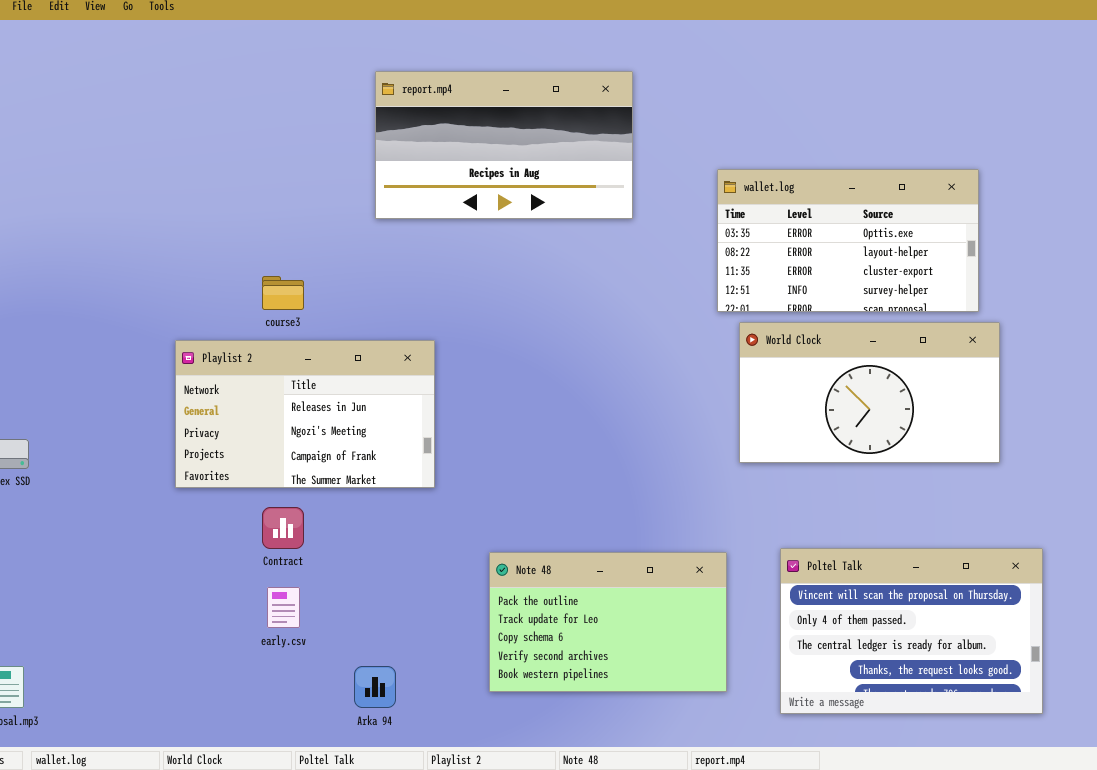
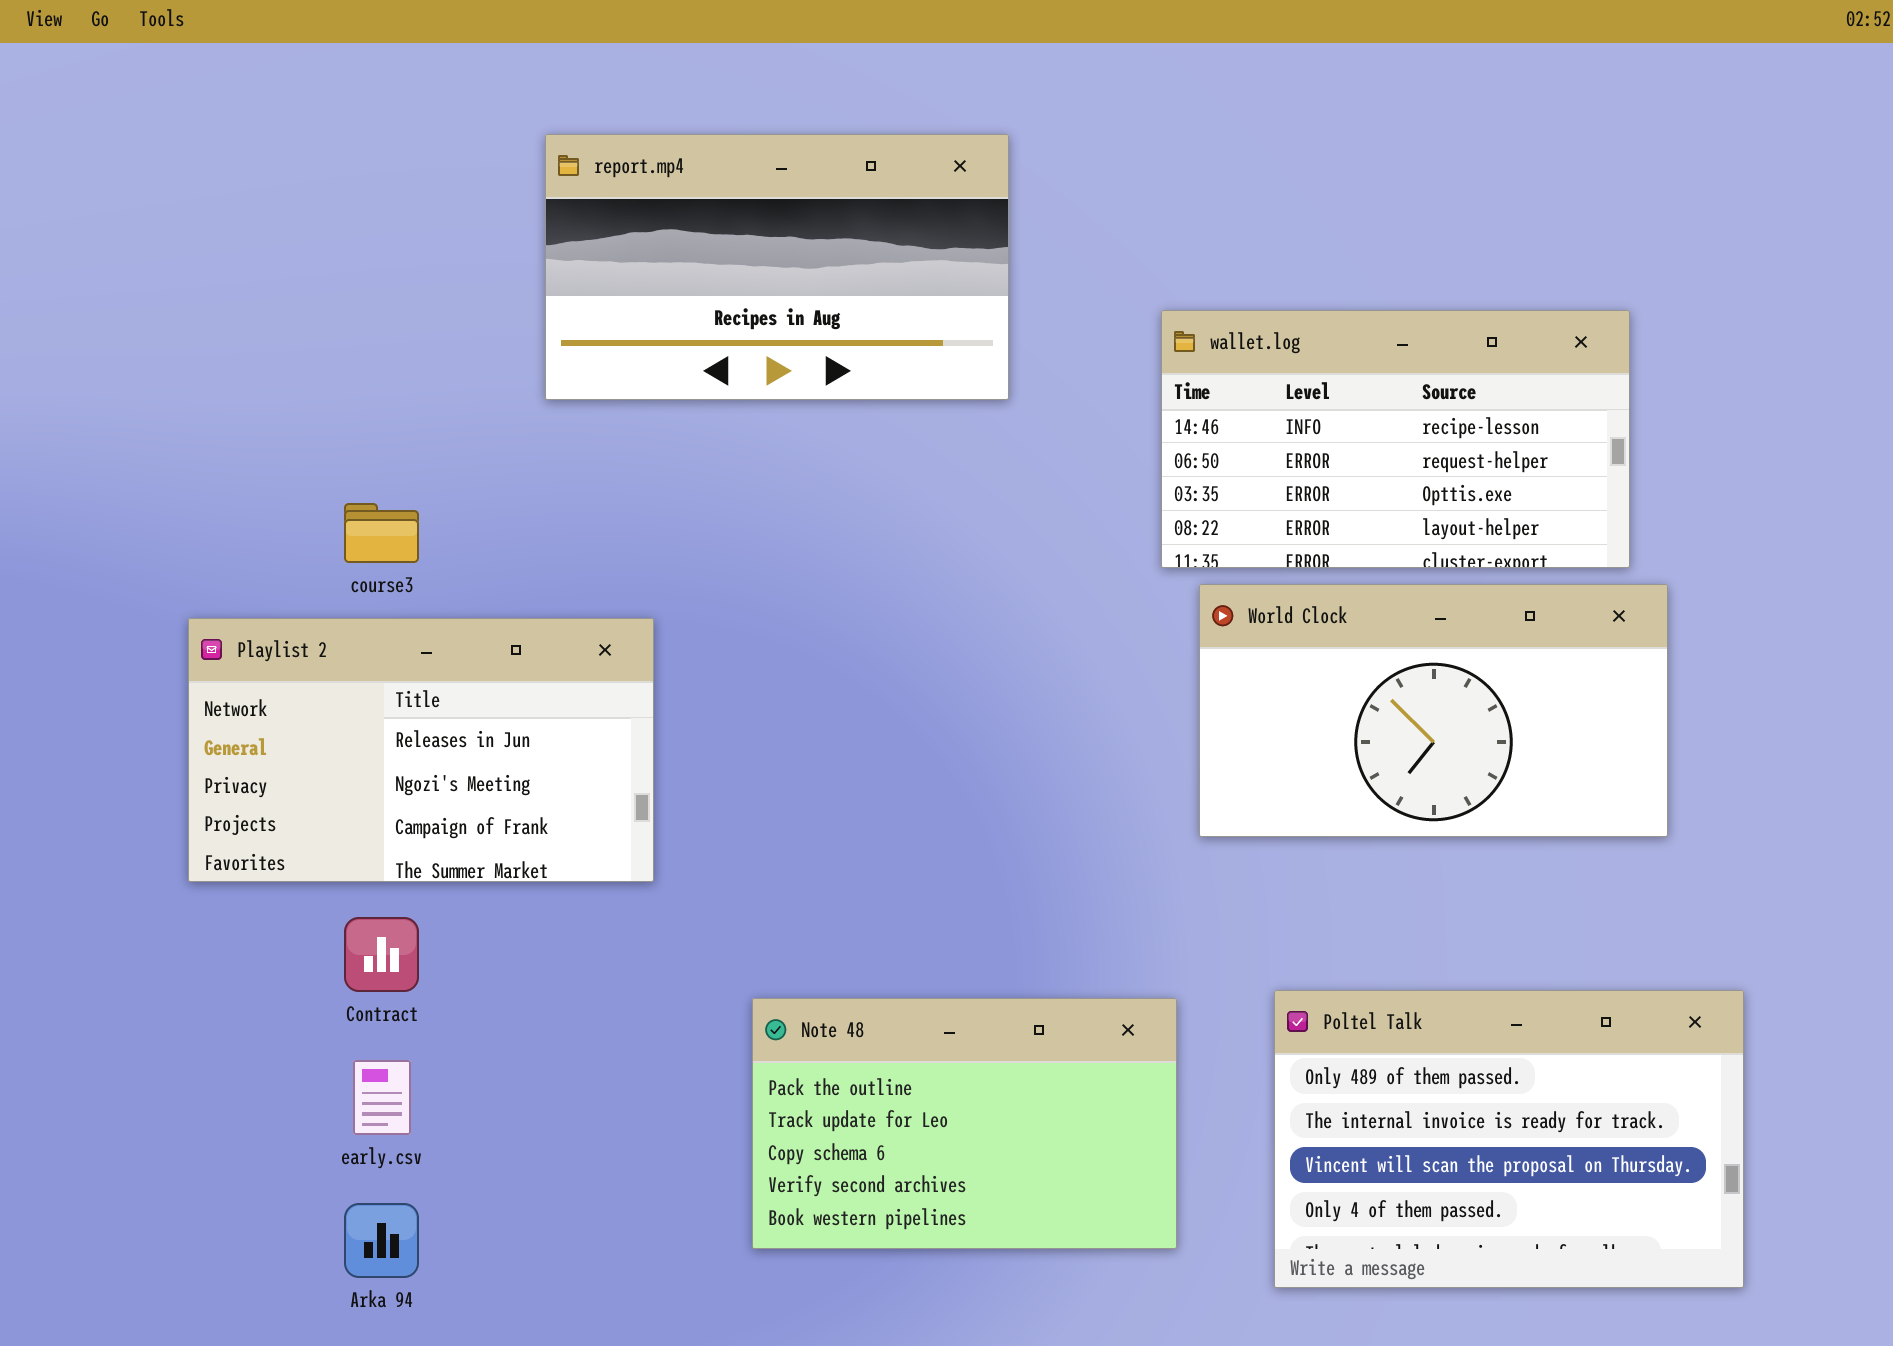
wallet.log: [717,169,979,312] -> [1161,310,1630,568], scrolled up 2 rows
Poltel Talk: [780,548,1043,714] -> [1274,990,1744,1288], scrolled up 2 rows
Arka 94: [354,666,396,708] -> [344,1203,419,1278], moved

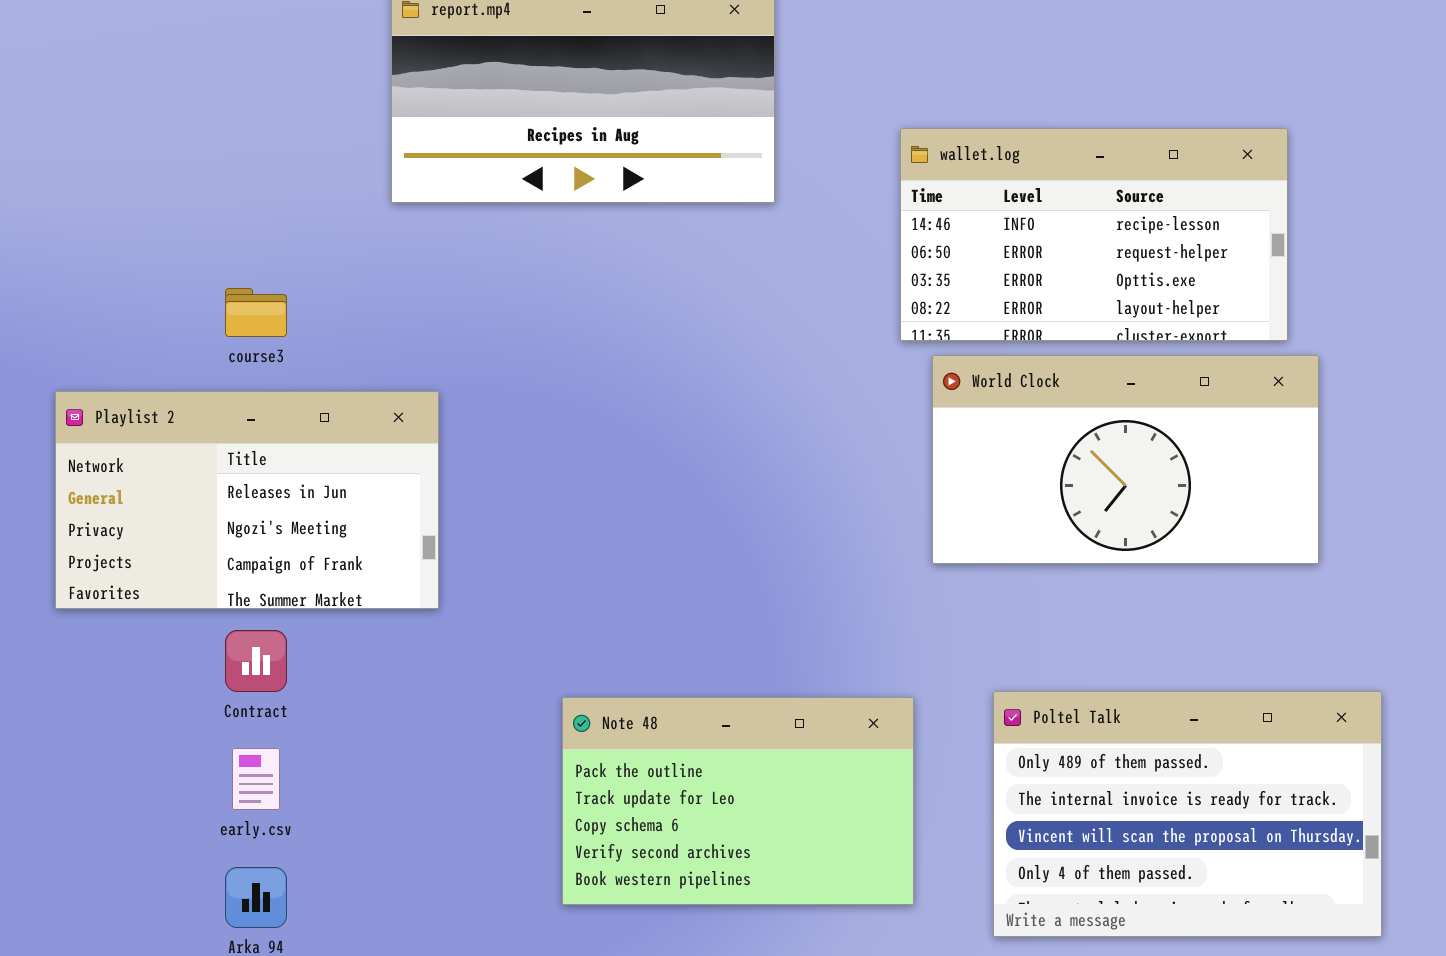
Playlist 2: [188,618,654,882] -> [55,391,439,609], moved

